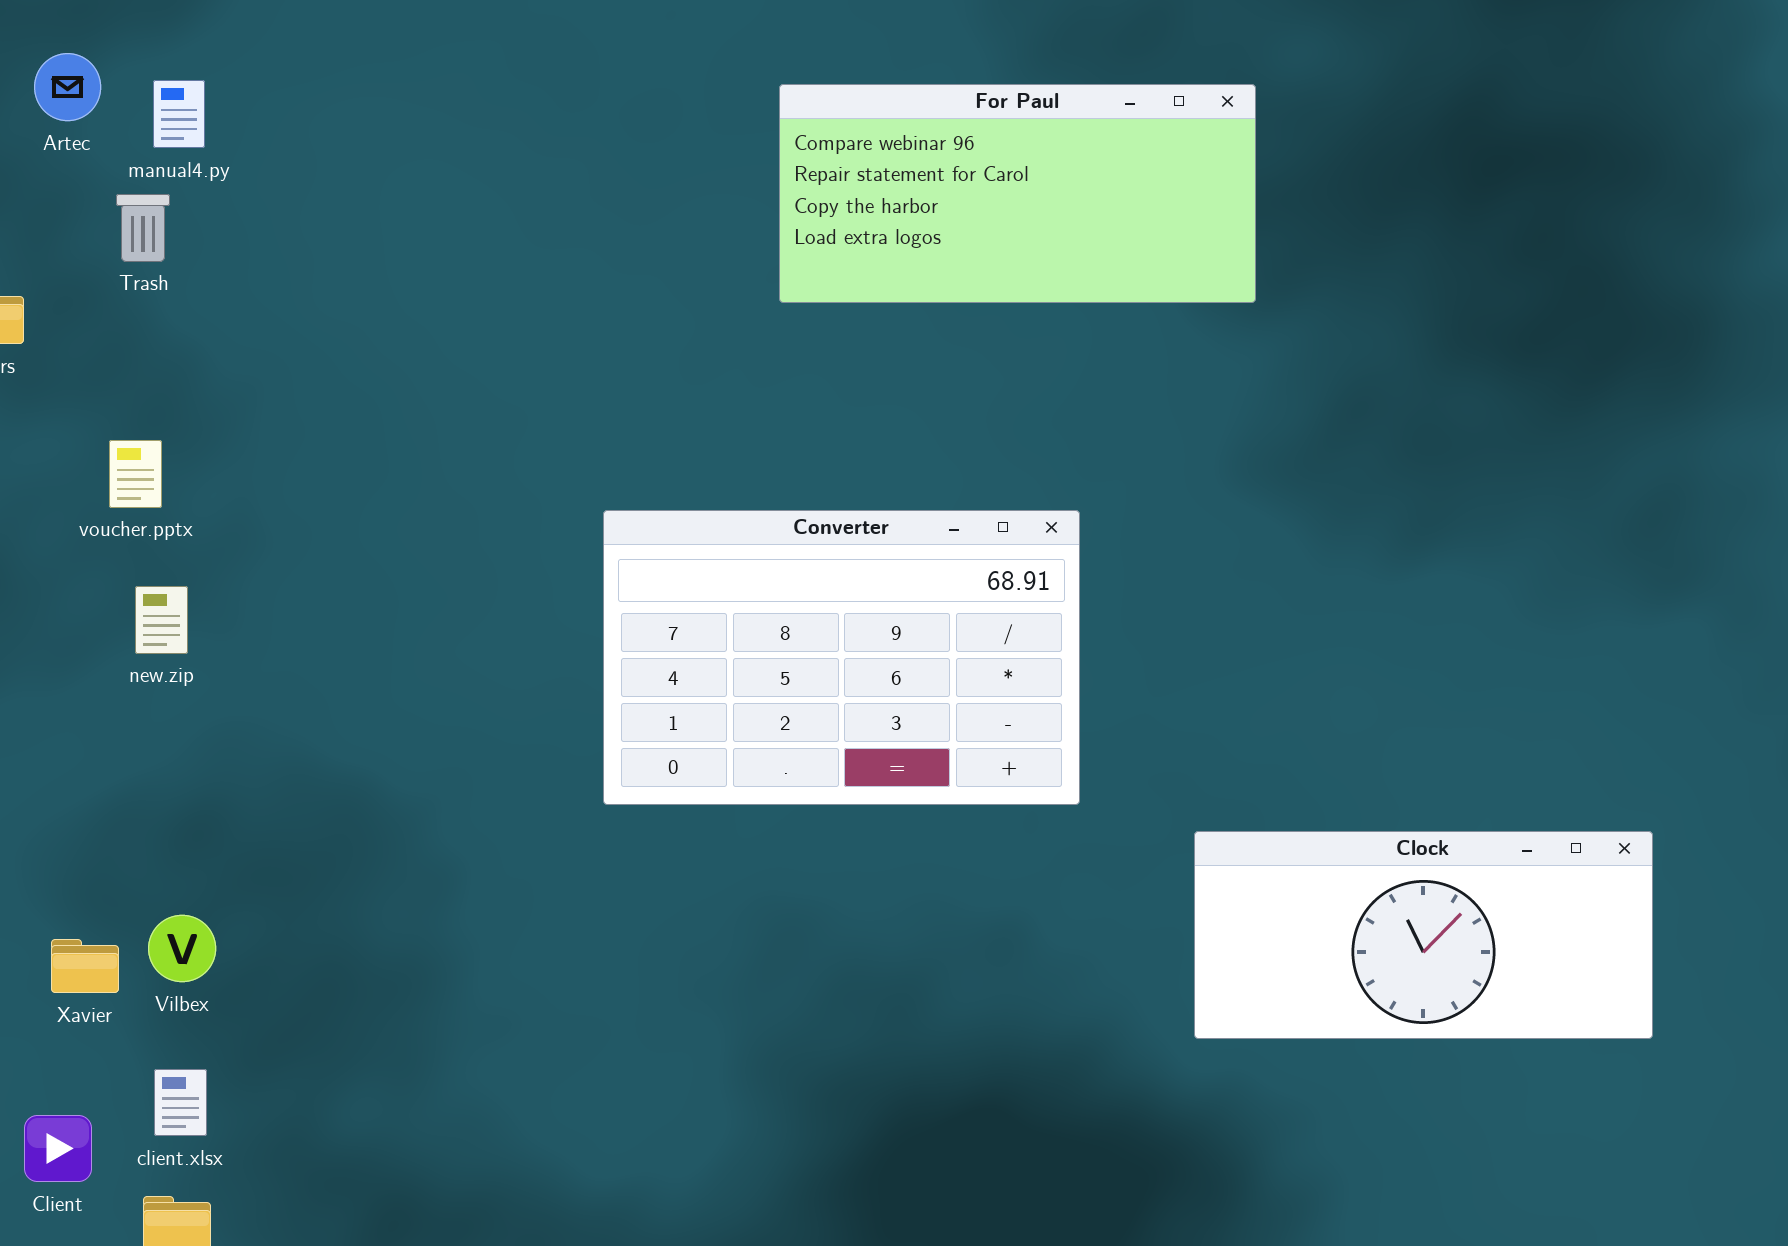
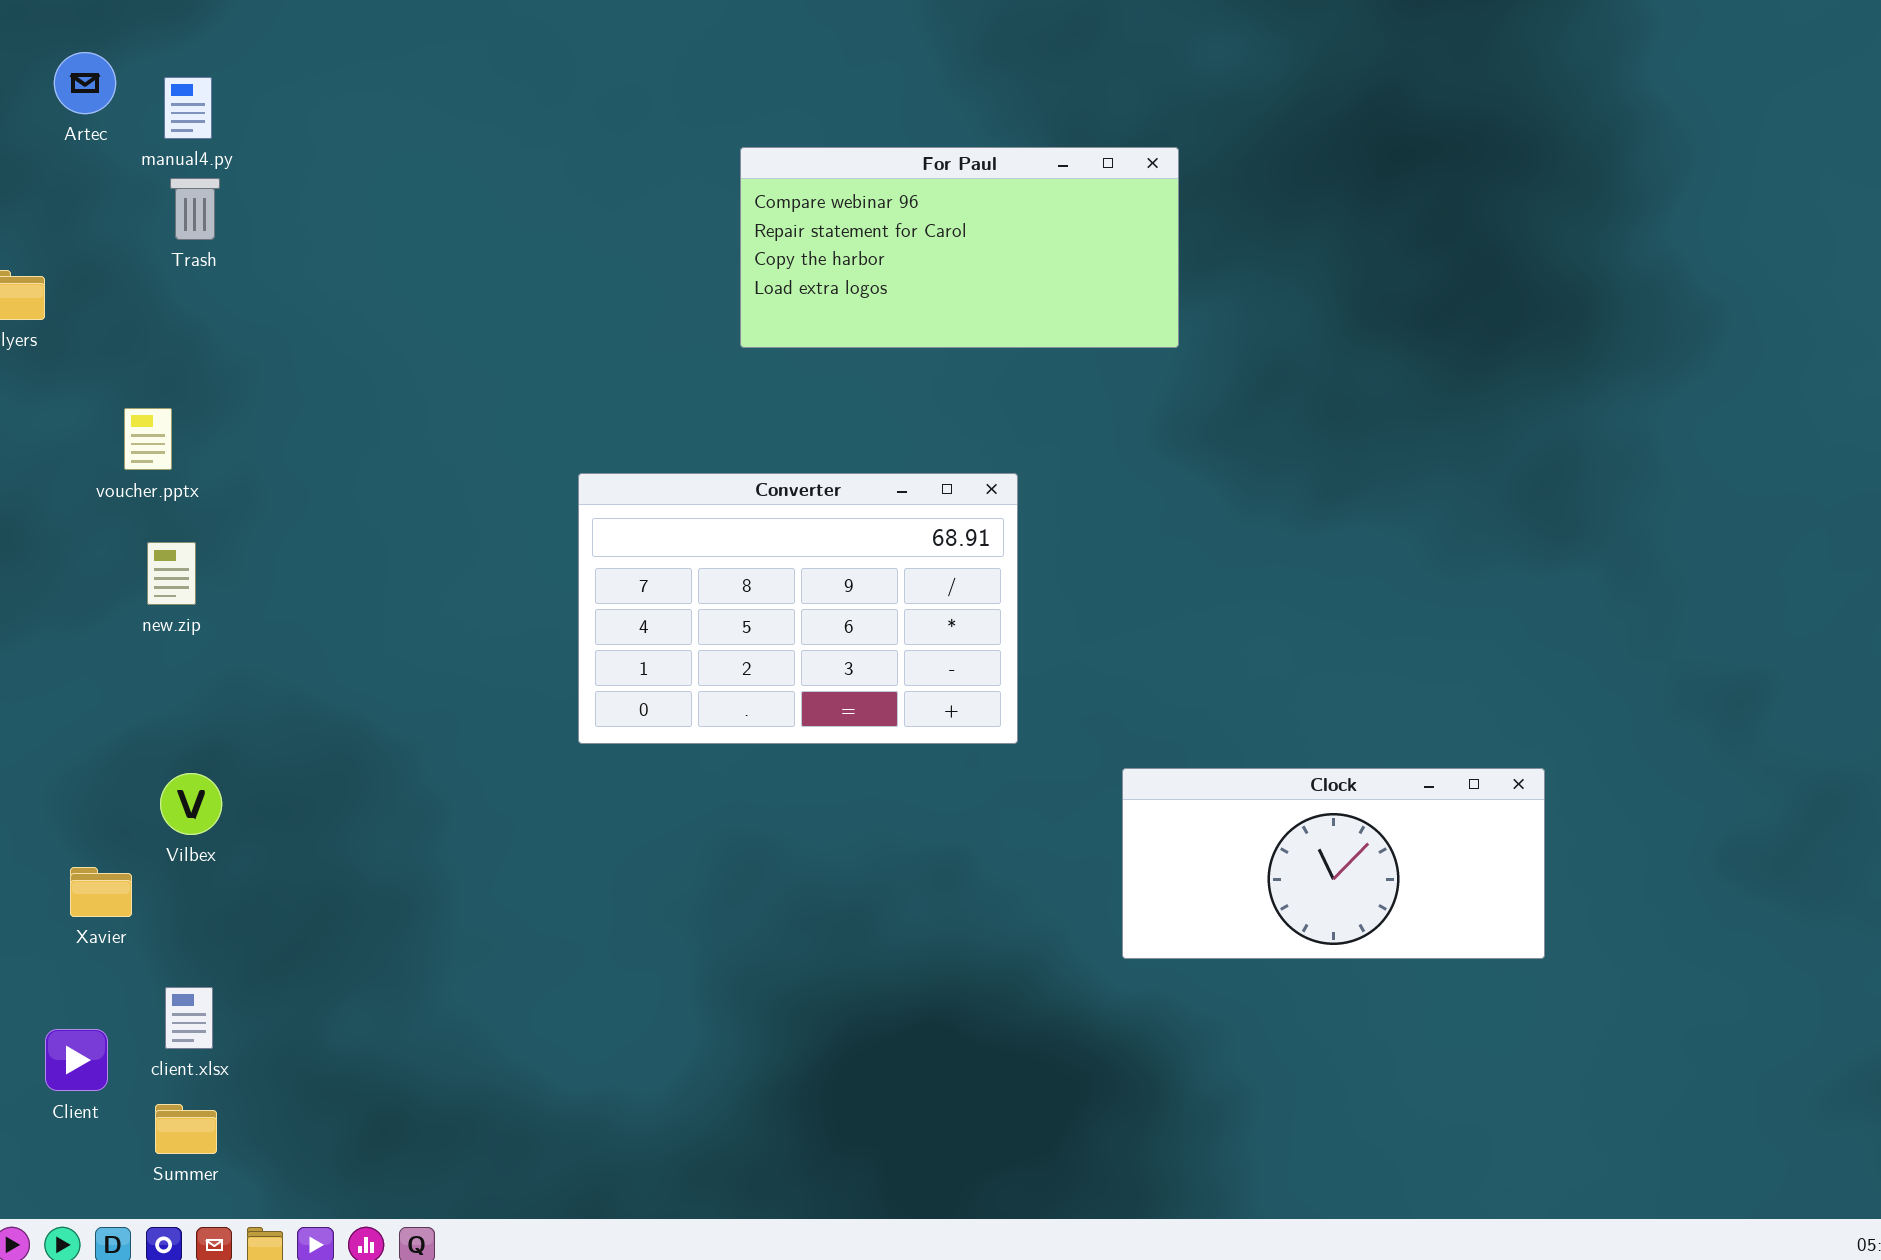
For Paul: [779,84,1256,303] -> [740,147,1179,348], moved
Trash: [116,194,170,262] -> [170,178,220,240], moved
Vilbex: [148,915,216,982] -> [160,773,222,835], moved

